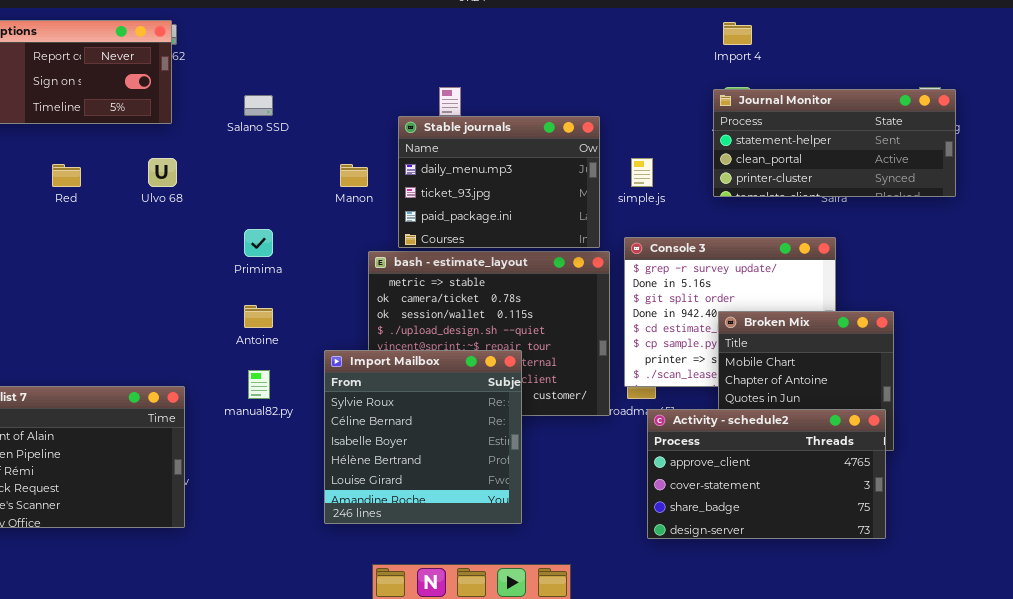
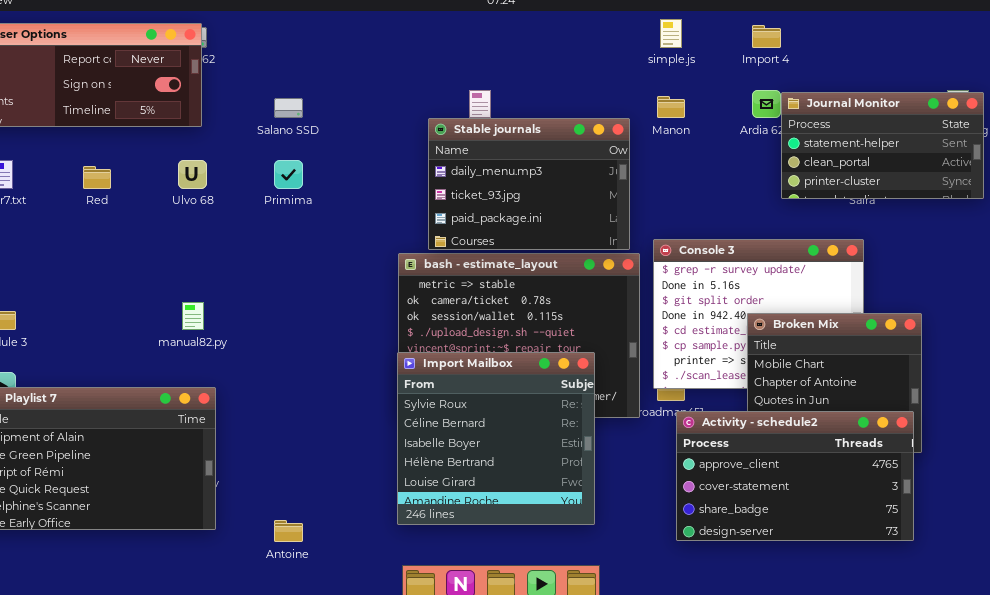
Journal Monitor: [713,89,956,197] -> [781,92,984,199], resized
simple.js: [631,158,653,187] -> [660,19,682,48], moved
Manon: [340,164,368,187] -> [657,96,685,118], moved
Primima: [244,229,273,257] -> [274,160,303,189], moved
Antoine: [244,305,273,328] -> [274,520,303,542], moved
Import Mailbox: [324,350,522,524] -> [397,352,595,525], moved
manual82.py: [248,370,270,399] -> [182,302,204,330], moved

